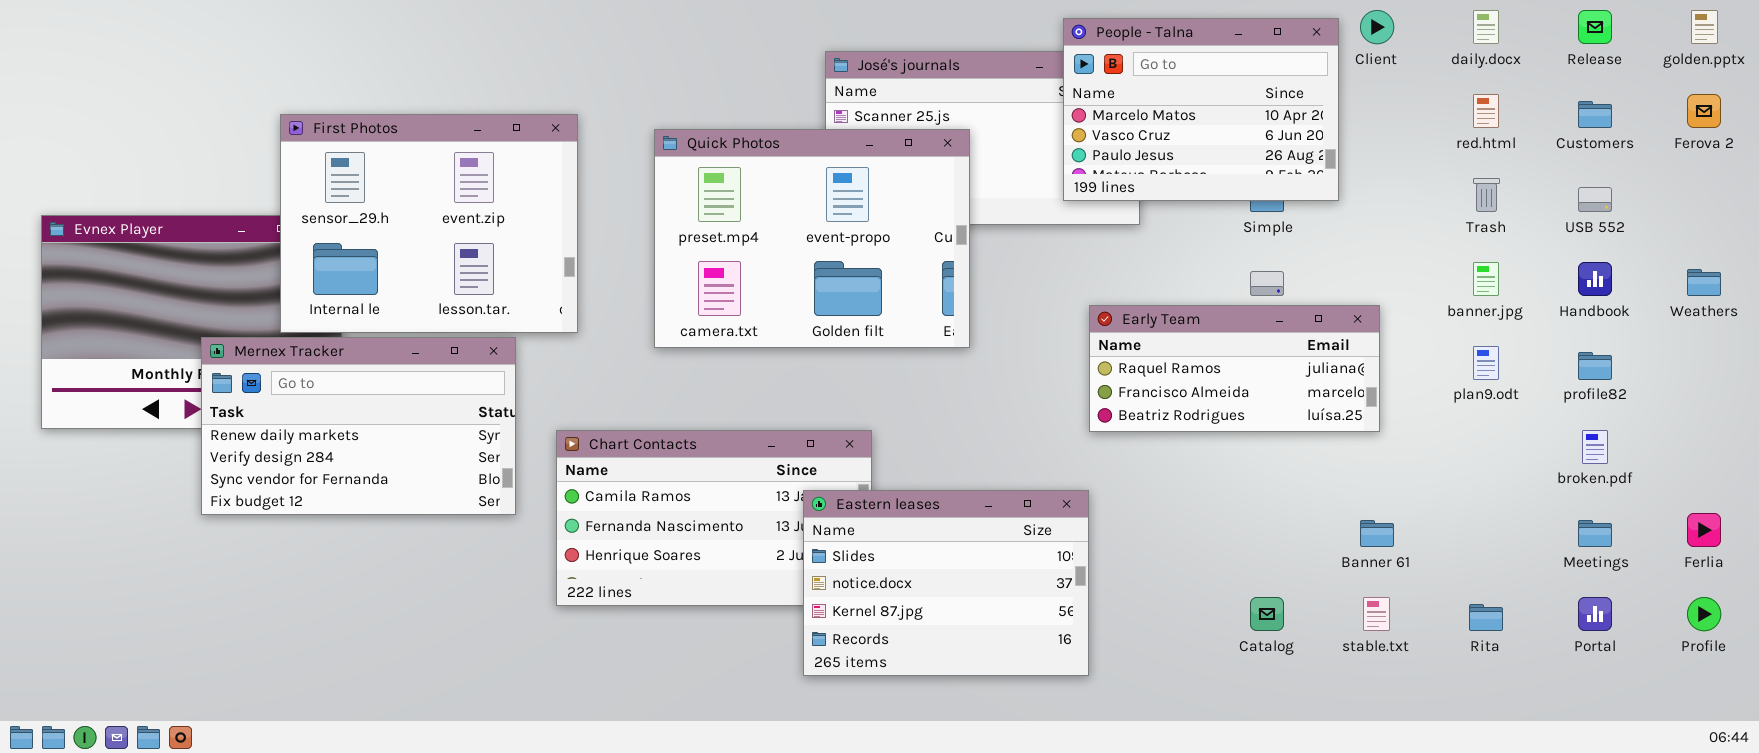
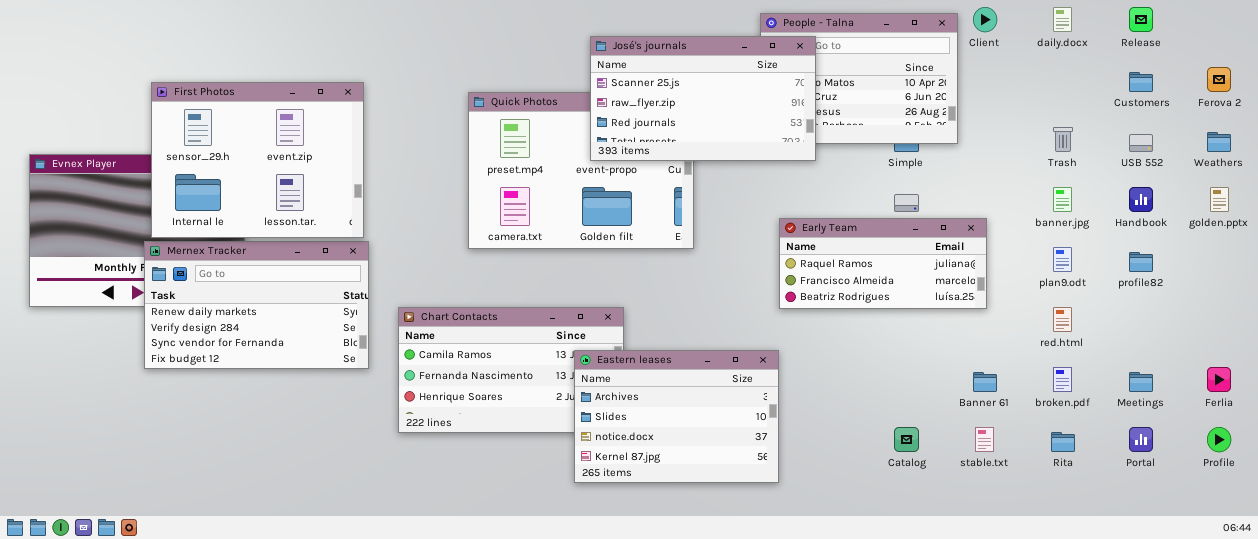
golden.pptx: [1691,10,1718,44] -> [1210,187,1229,212], moved
José's journals: [825,51,1140,225] -> [590,36,816,161], raised
red.html: [1473,94,1499,128] -> [1053,307,1072,332], moved
First Photos: [280,114,578,333] -> [151,82,364,238], moved
Weathers: [1687,269,1721,296] -> [1207,132,1231,152], moved
broken.pdf: [1582,430,1608,464] -> [1053,367,1072,392], moved
Eastern leases: [803,490,1089,676] -> [574,350,779,483], scrolled up 1 row

